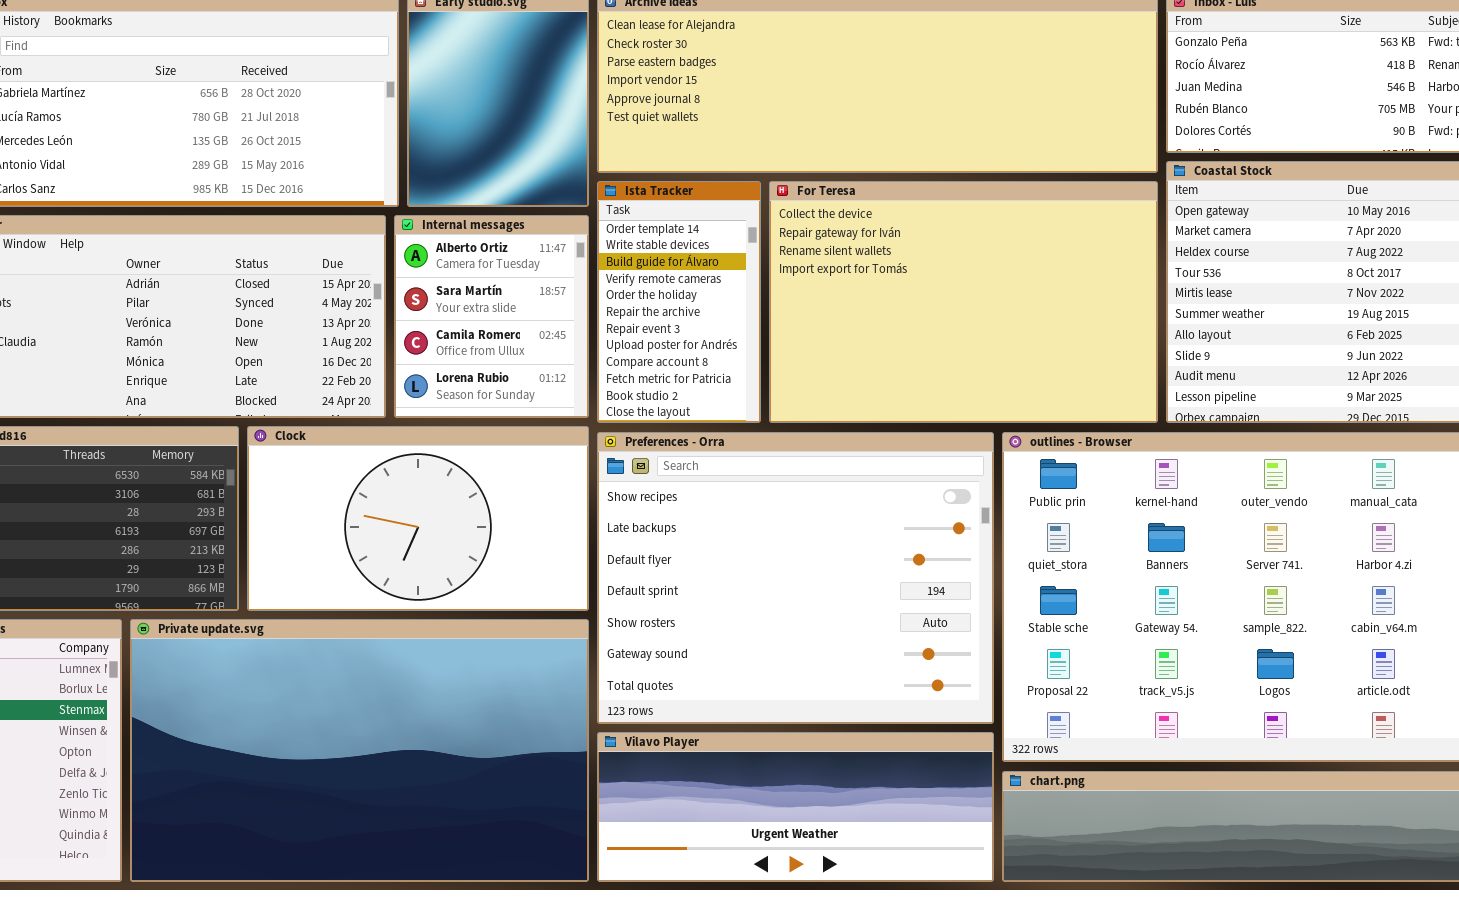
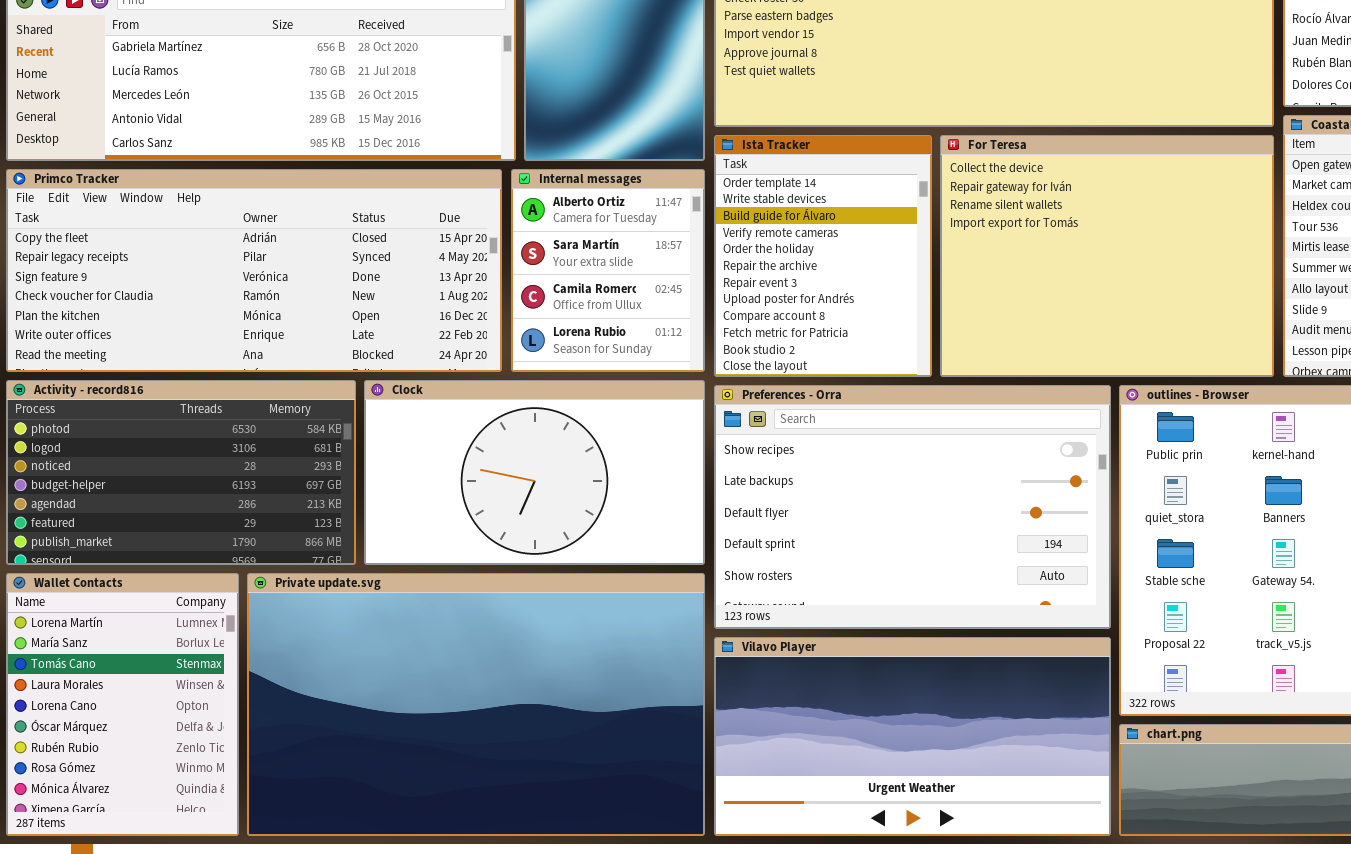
Ista Tracker: [597,181,761,423] -> [714,135,932,377], resized
For Teresa: [769,181,1158,423] -> [940,135,1274,377], resized
Preferences - Orra: [597,432,994,724] -> [714,385,1111,629], resized
Vilavo Player: [597,732,994,882] -> [714,637,1111,836], resized

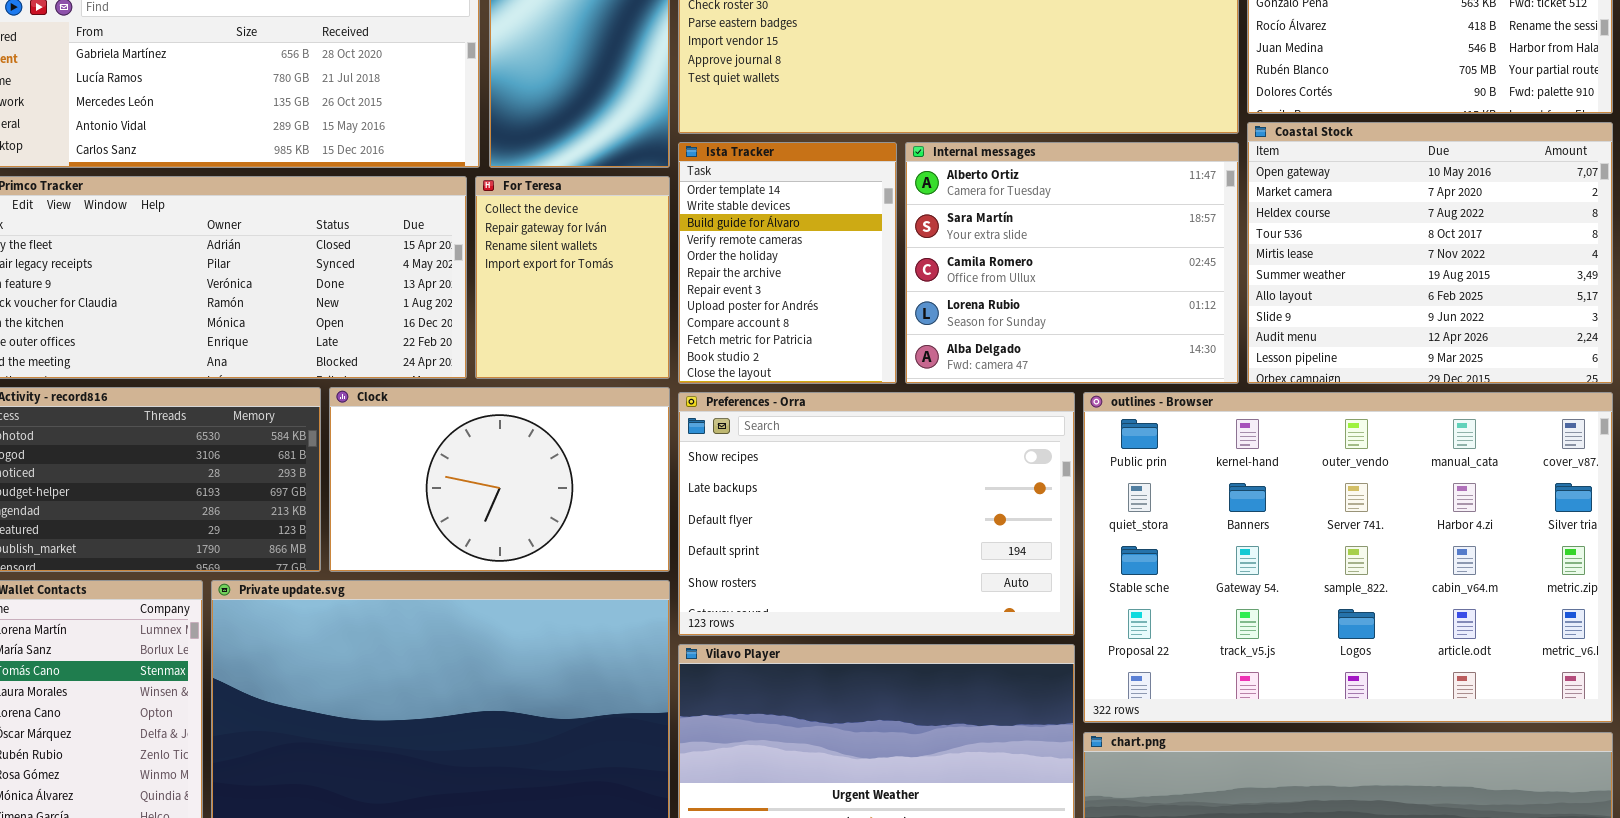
For Teresa: [940,135,1274,377] -> [475,176,670,379], moved, resized
Internal messages: [511,169,705,372] -> [905,142,1239,384], moved, resized

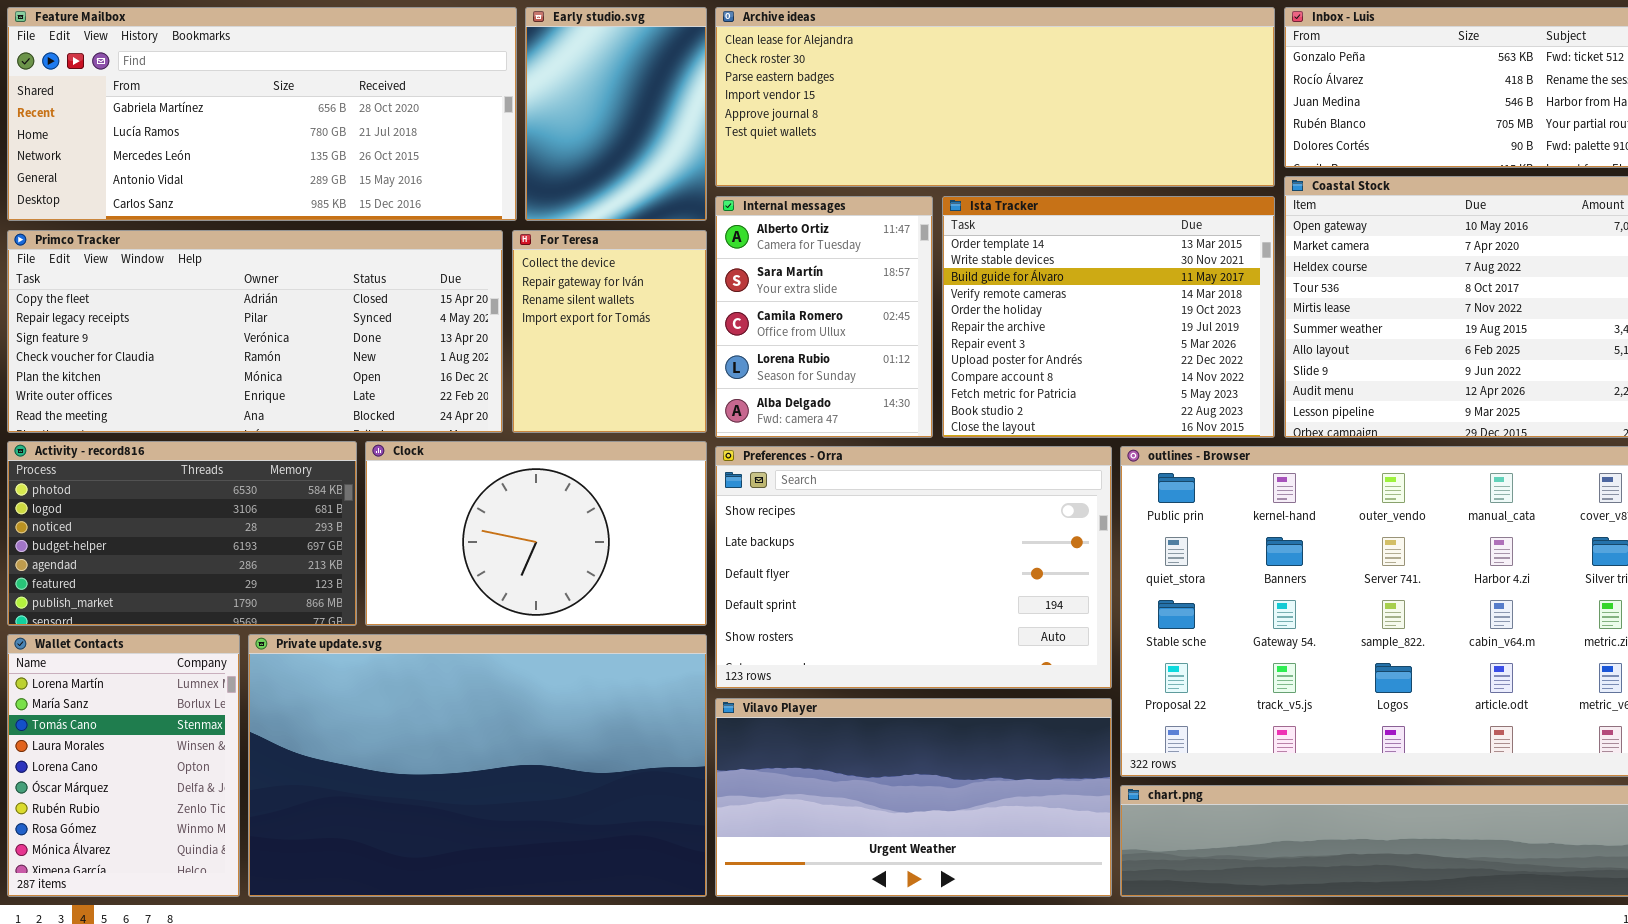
Ista Tracker: [678,142,897,384] -> [942,196,1275,438], moved, resized
Internal messages: [905,142,1239,384] -> [715,196,933,438], moved, resized

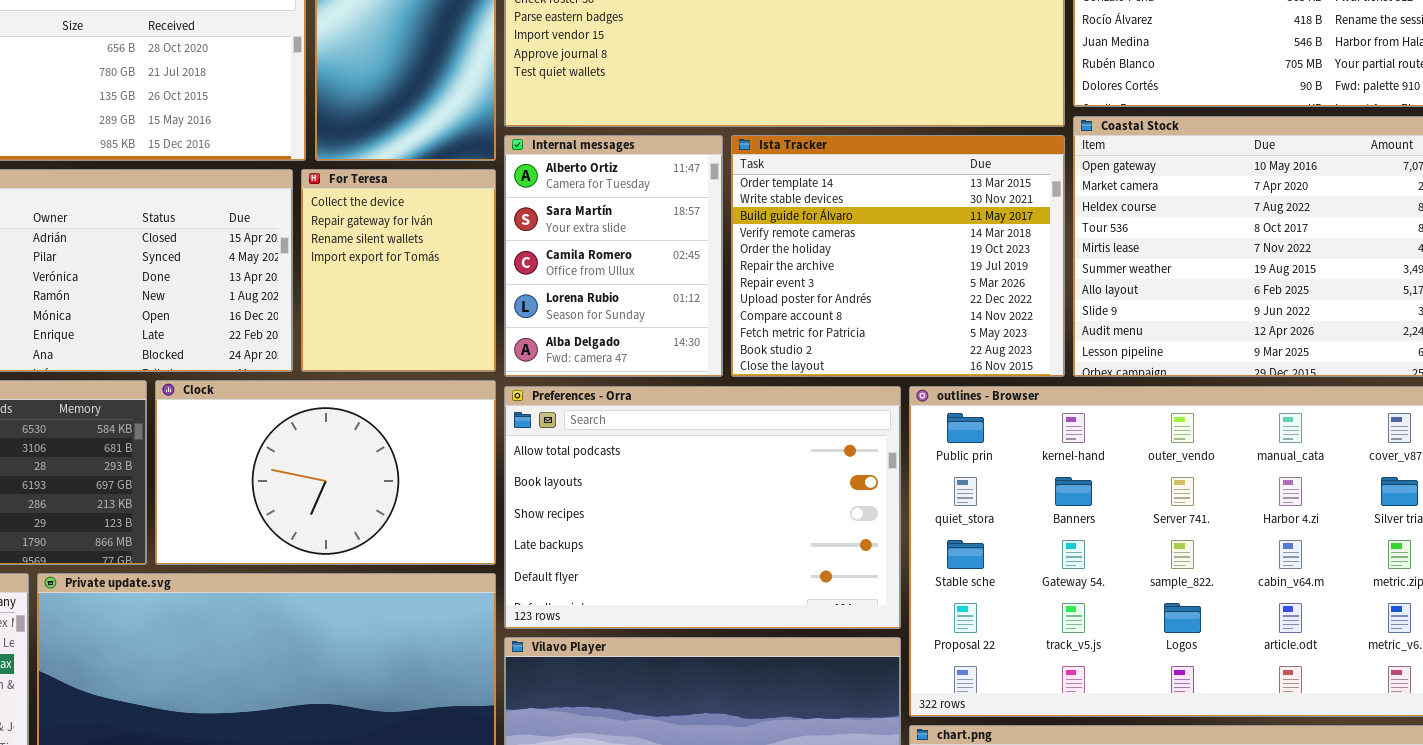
Preferences - Orra: [715,446,1112,689] -> [504,386,901,629], scrolled up 2 rows

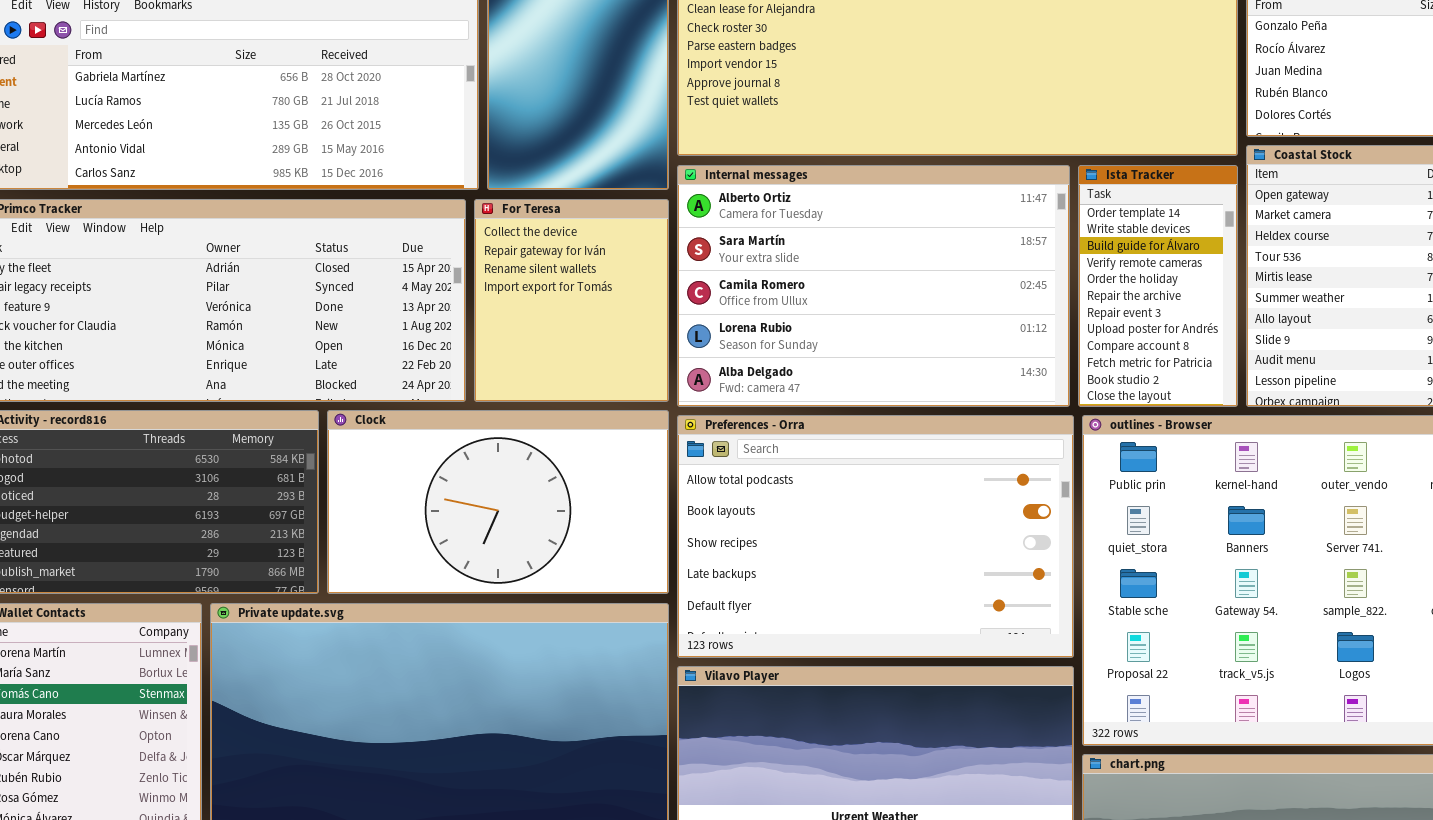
Internal messages: [504,135,723,377] -> [677,165,1070,407], resized
Ista Tracker: [731,135,1065,377] -> [1078,165,1238,407], resized

